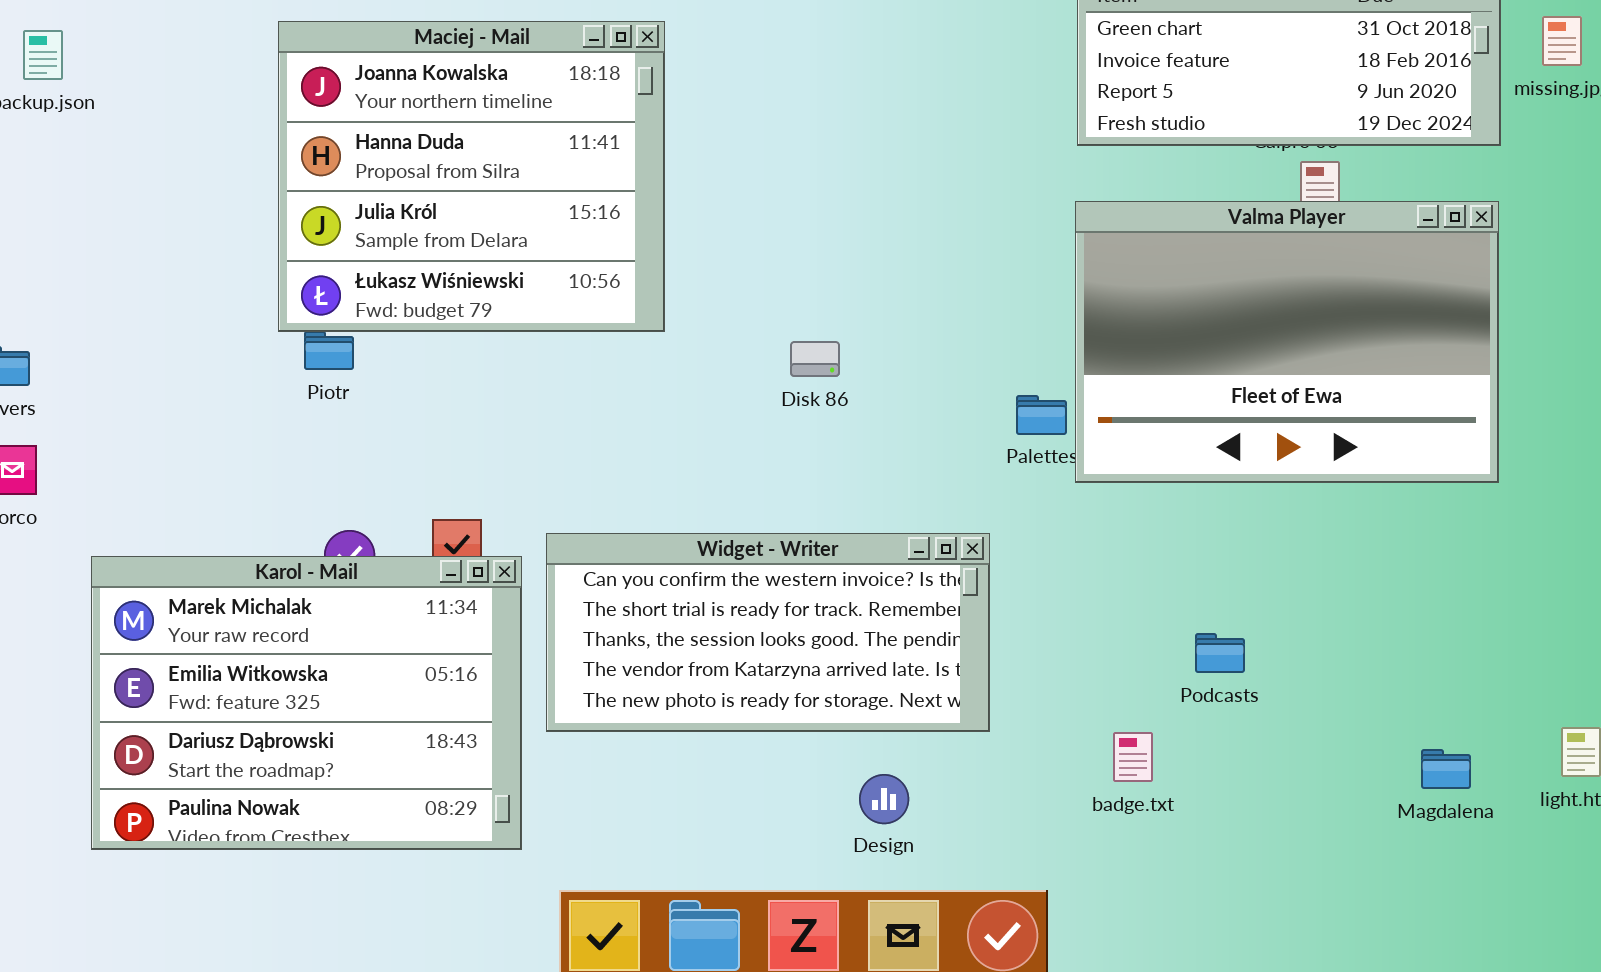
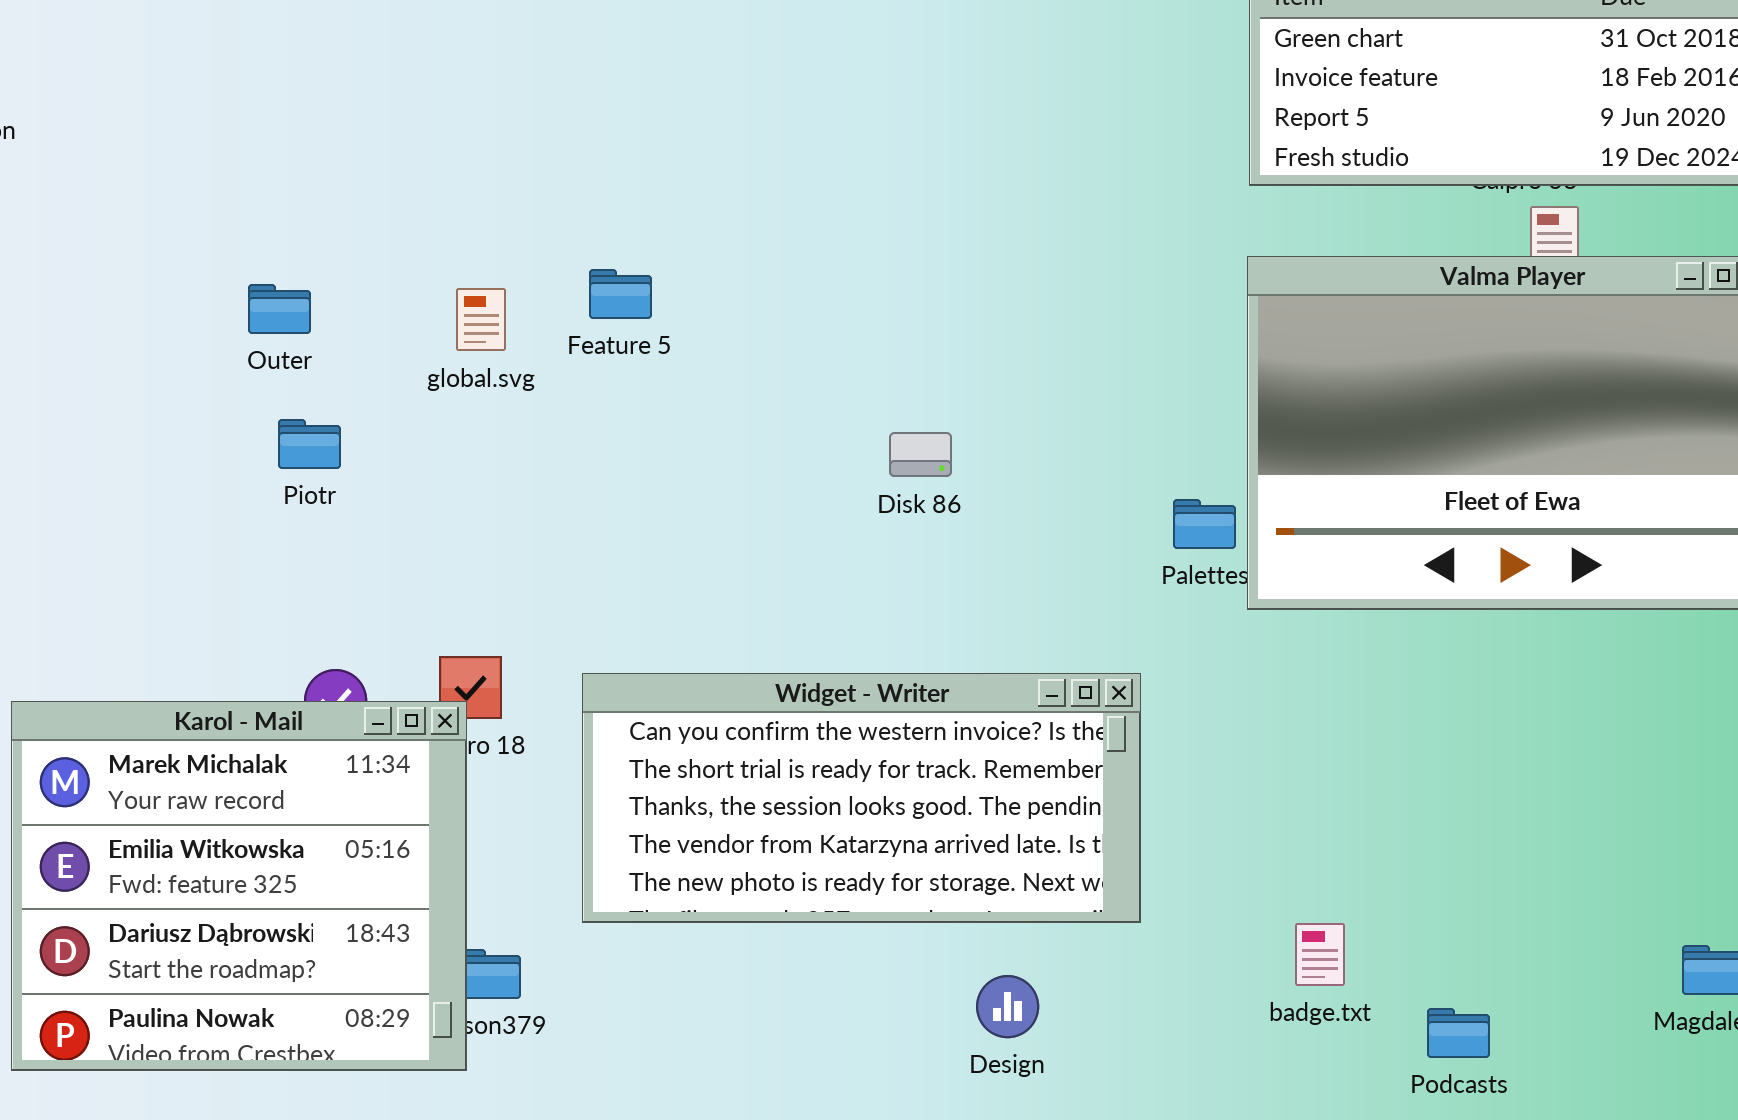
Maciej - Mail: [278,21,665,332] -> none, closed
Karol - Mail: [91,556,522,850] -> [11,701,467,1071], resized
Podcasts: [1195,633,1245,673] -> [1427,1008,1490,1058], moved

